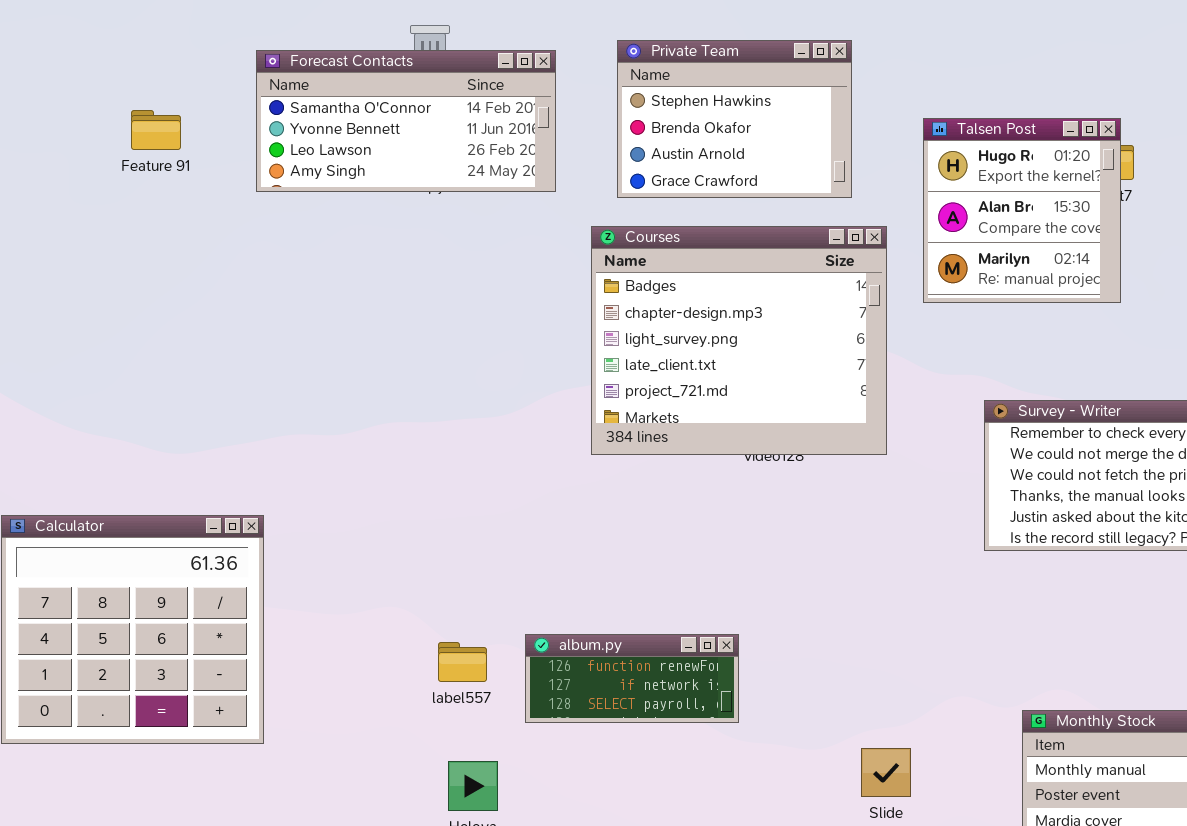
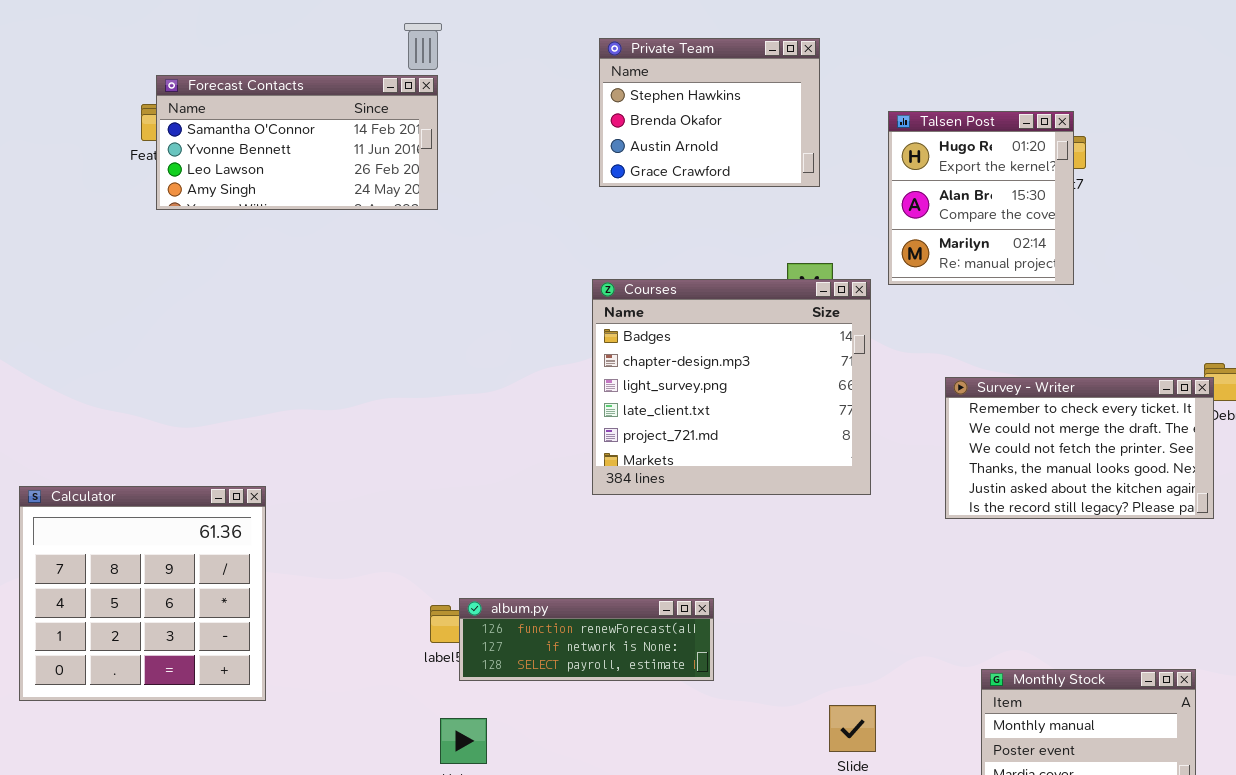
Forecast Contacts: [256,50,556,192] -> [156,75,438,210], moved
Courses: [591,226,887,455] -> [592,279,871,495], moved
album.py: [525,634,739,723] -> [459,598,714,681], resized

